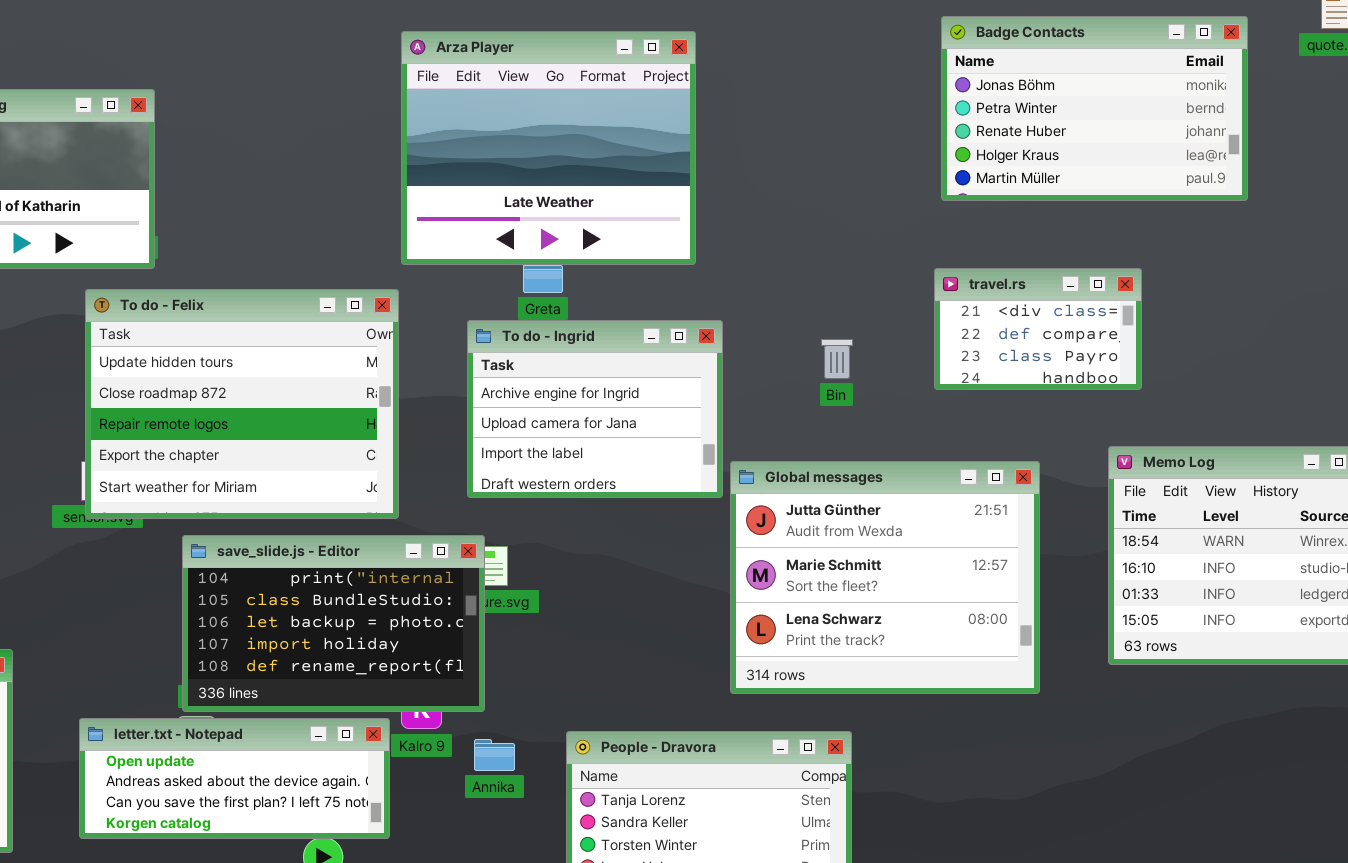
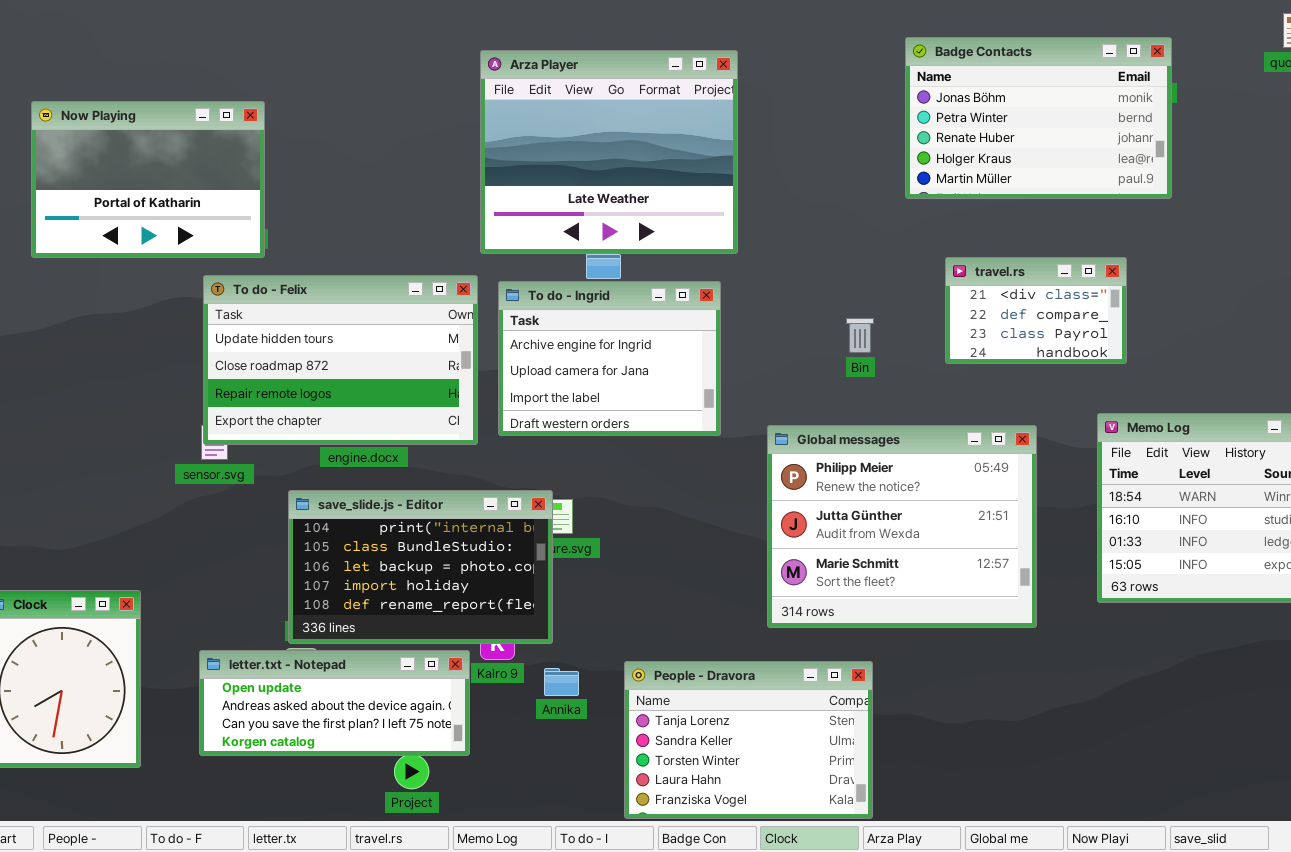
Badge Contacts: [941,16,1248,201] -> [905,37,1172,199], moved
To do - Felix: [85,289,399,519] -> [203,275,478,445], resized
To do - Ingrid: [467,320,723,498] -> [498,281,721,436], moved
Global messages: [730,461,1040,694] -> [767,425,1037,628], scrolled up 1 row

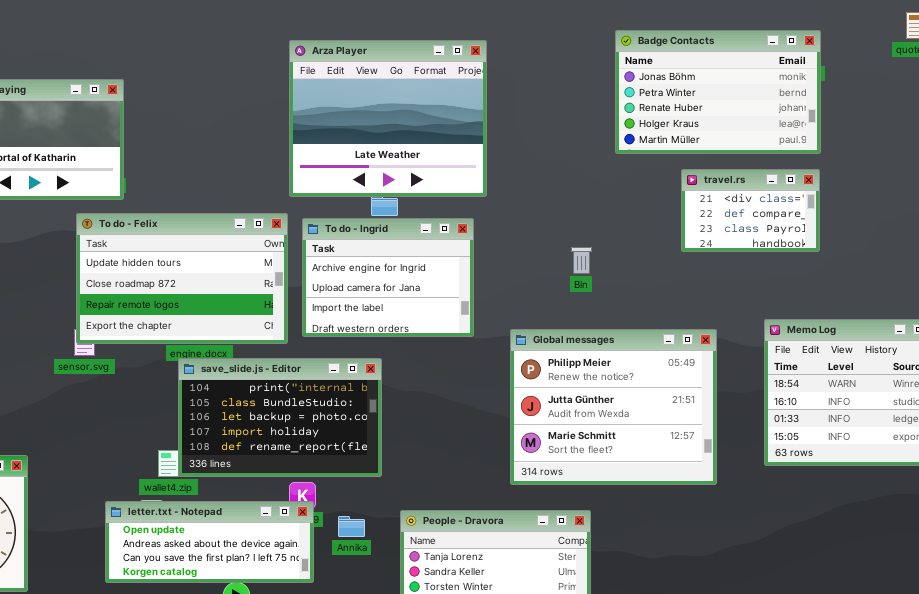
travel.rs: [945,257,1127,364] -> [681,169,820,252], moved
save_slide.js - Editor: [288,490,553,644] -> [178,358,382,477], moved
letter.txt - Notepad: [199,650,470,756] -> [105,501,314,583], moved

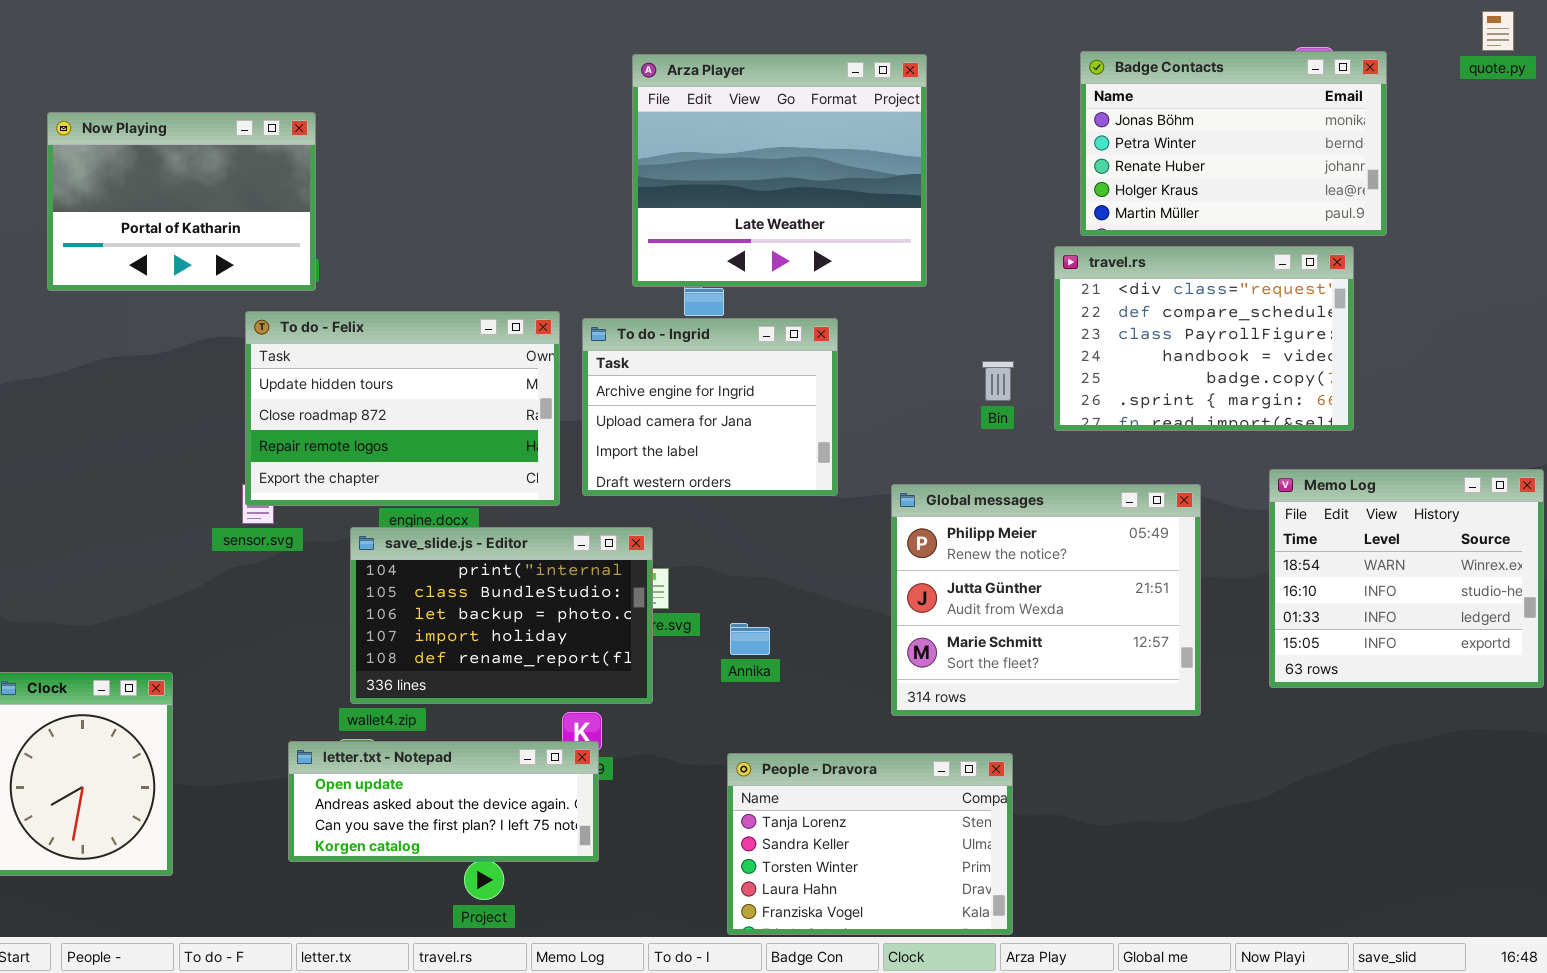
Badge Contacts: [615,30,821,154] -> [1080,51,1387,236], moved
Arza Player: [289,40,487,197] -> [632,54,927,287], moved
travel.rs: [681,169,820,252] -> [1054,246,1354,431], resized
save_slide.js - Editor: [178,358,382,477] -> [350,527,653,704], moved
Annika: [338,516,365,537] -> [730,623,770,655], moved

